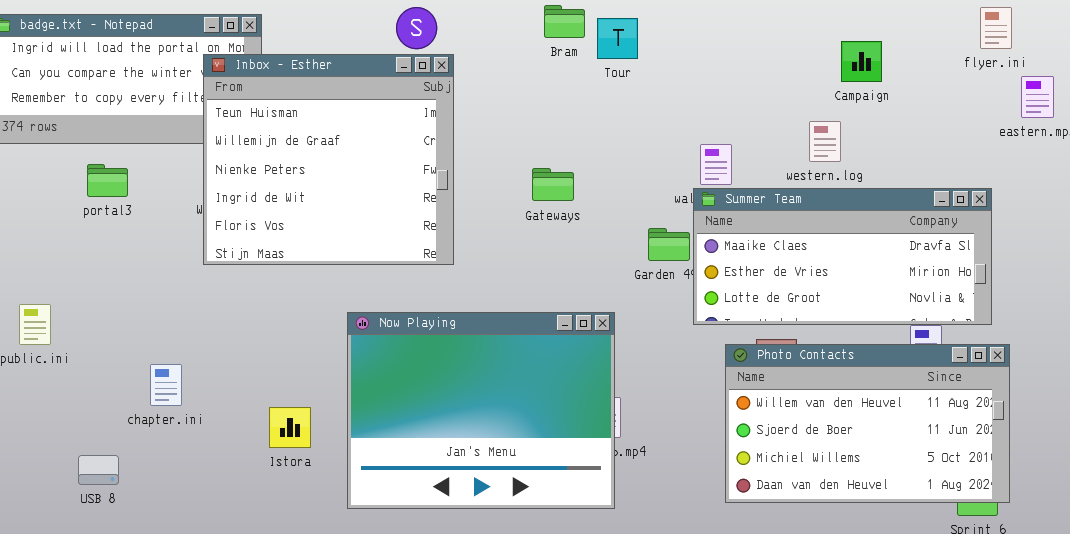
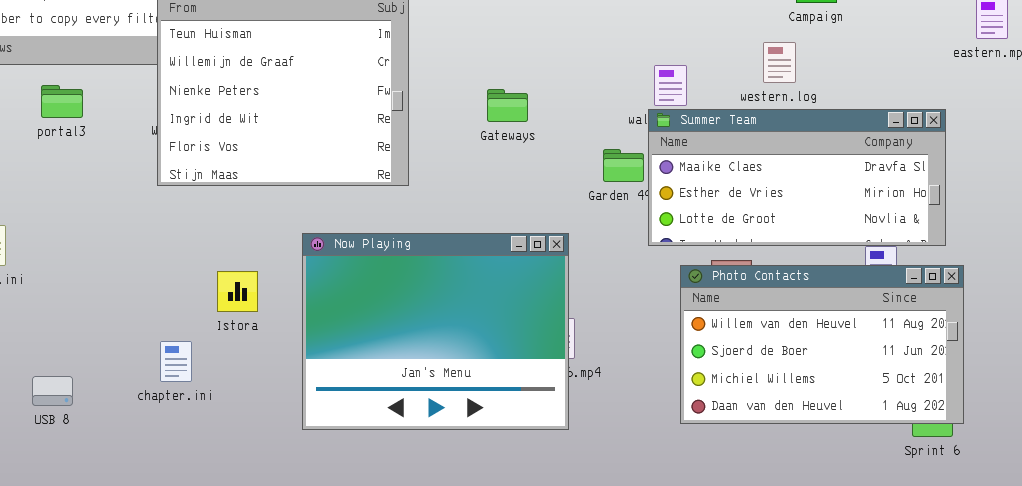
chapter.ini: [150,364,182,406] -> [160,341,192,382], moved
Istora: [269,407,311,448] -> [217,271,258,312], moved

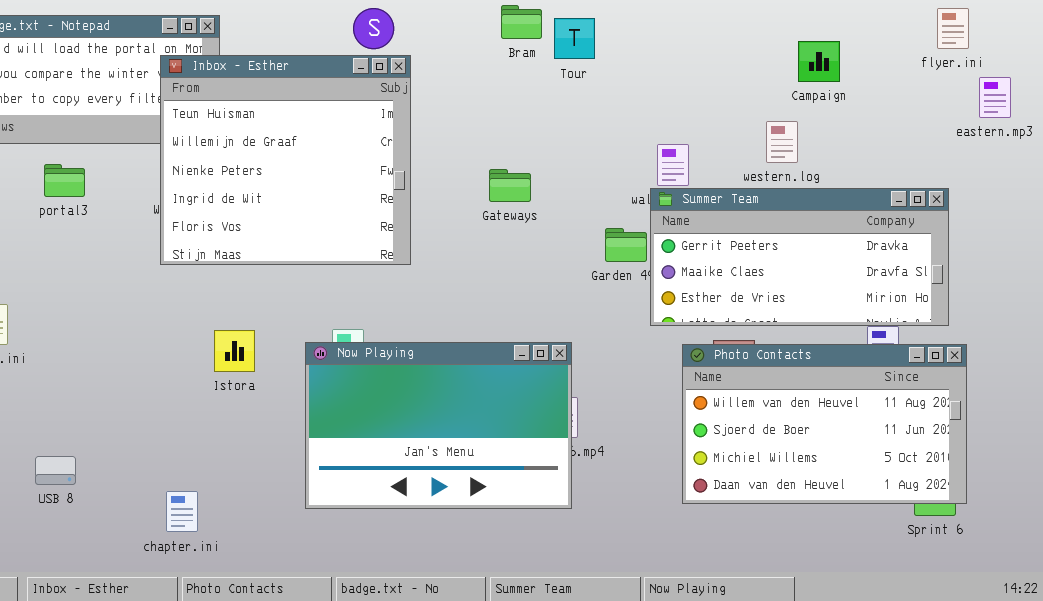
Summer Team: [648,109,946,246] -> [650,188,949,326], scrolled up 1 row
Now Playing: [302,233,569,430] -> [305,342,572,509], resized
Istora: [217,271,258,312] -> [214,330,255,372], moved
chapter.ini: [160,341,192,382] -> [166,491,198,532], moved

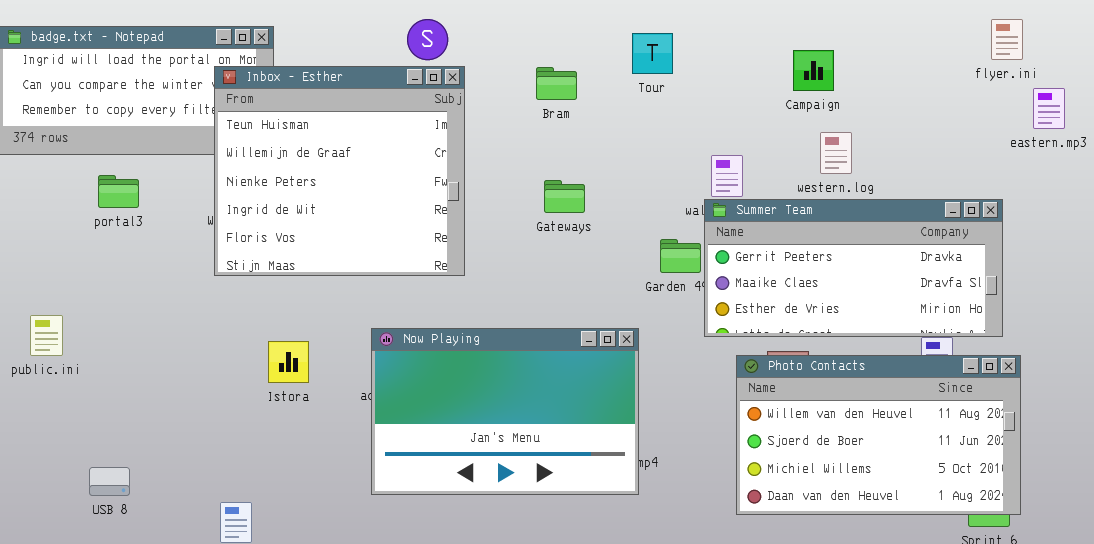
Bram: [501,5,542,39] -> [536,67,577,100], moved
Tour: [554,18,595,59] -> [632,33,673,74], moved
Campaign: [798,41,840,82] -> [793,50,834,91], moved
Now Playing: [305,342,572,509] -> [371,328,639,495], moved

